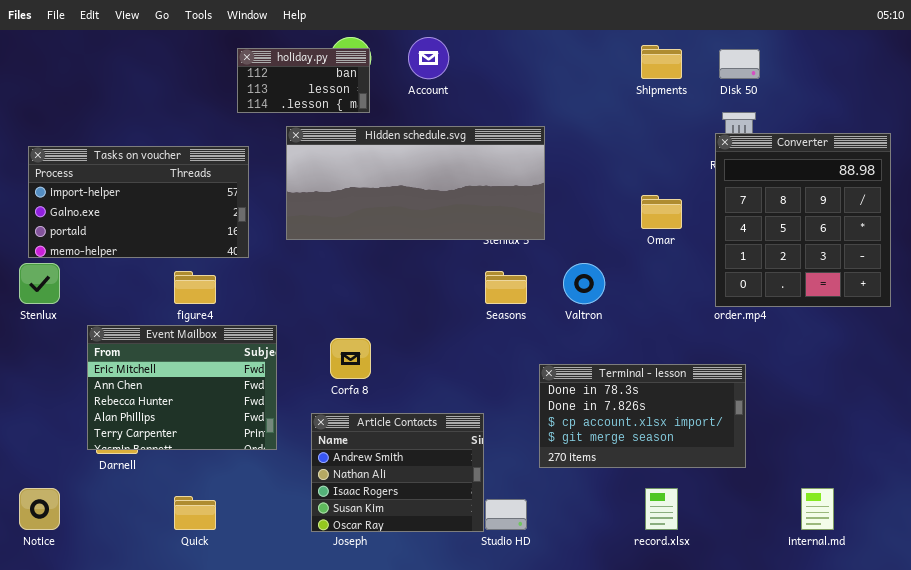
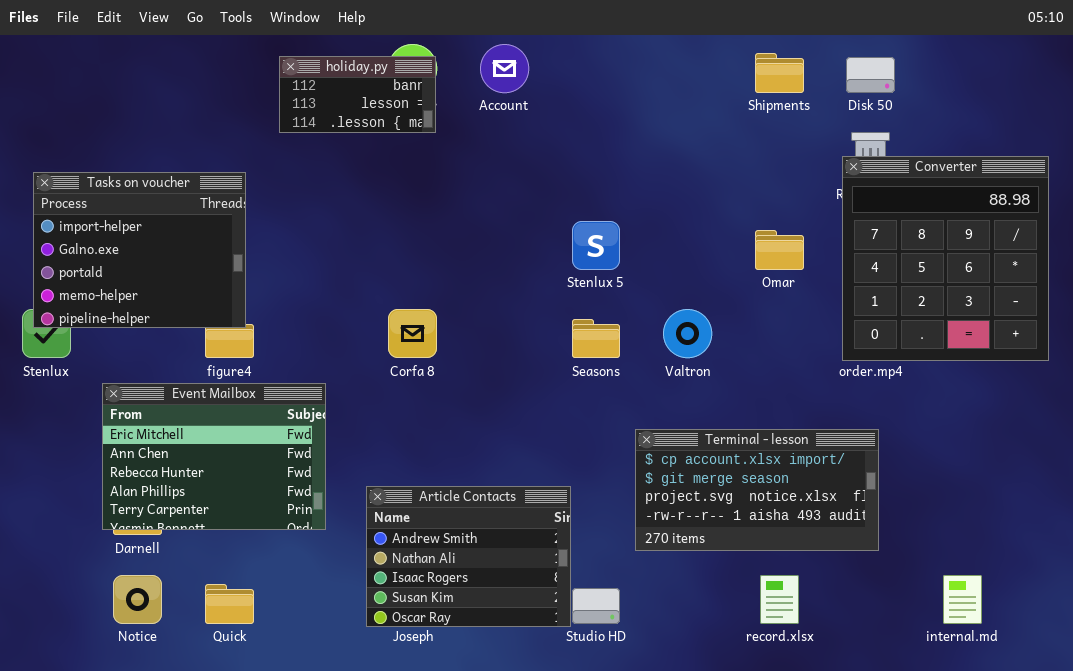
Hidden schedule.svg: [286,126,545,240] -> none, closed
Tasks on voucher: [28,146,249,258] -> [33,172,246,328], resized
Corfa 8: [330,338,371,379] -> [388,309,437,358], moved
Terminal - lesson: [539,364,746,468] -> [635,429,879,551], scrolled down 2 rows
Notice: [19,488,60,530] -> [113,575,162,624], moved

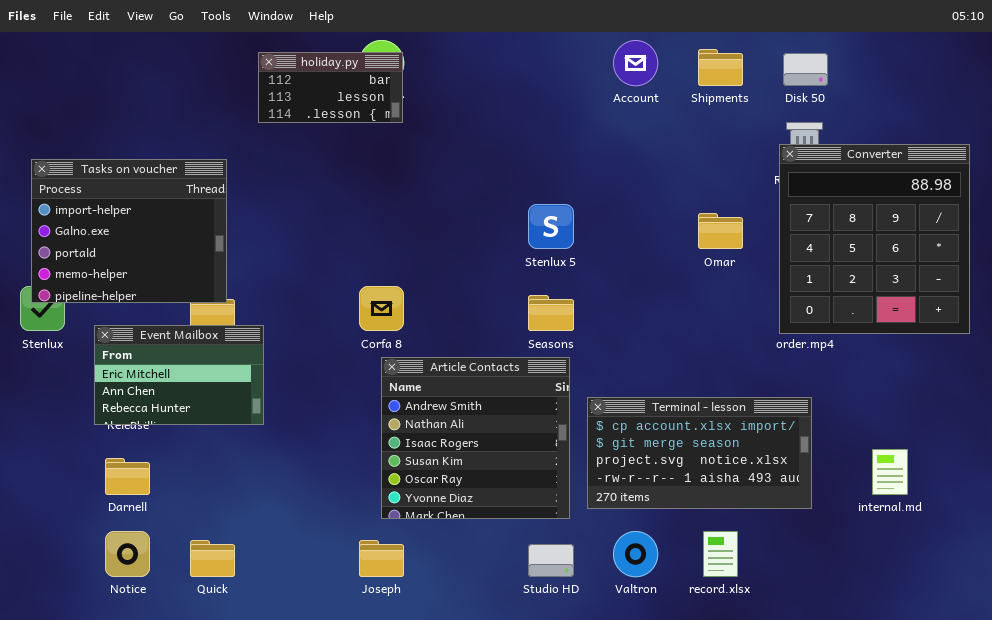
Account: [480,44,529,93] -> [613,40,658,86], moved
Valtron: [663,309,712,358] -> [613,531,658,577], moved
Event Mailbox: [102,383,326,530] -> [94,325,264,425], moved, resized
Article Contacts: [366,486,571,627] -> [381,357,570,519], moved, resized
internal.md: [943,575,982,624] -> [872,449,908,495], moved

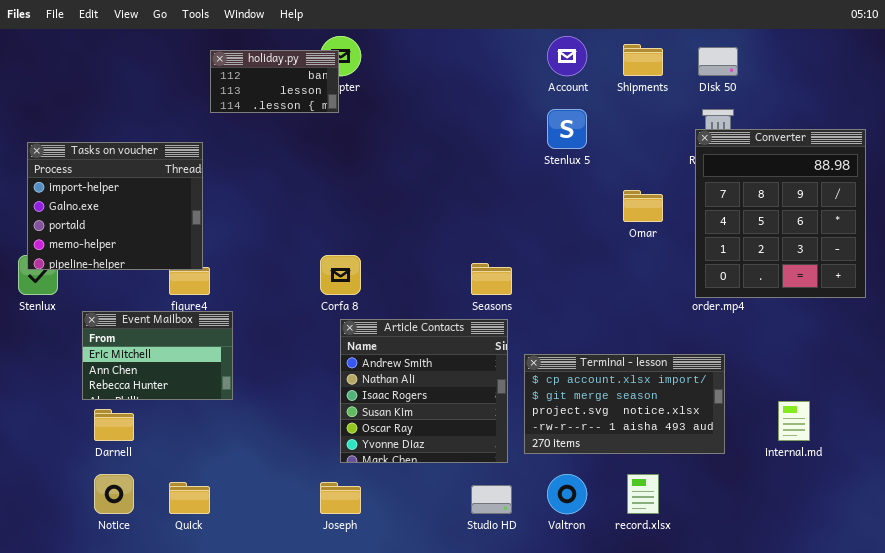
holiday.py: [258,52,403,123] -> [210,50,339,113], moved
Stenlux 5: [528,204,574,249] -> [547,109,587,149], moved
Event Mailbox: [94,325,264,425] -> [82,311,233,400], moved

